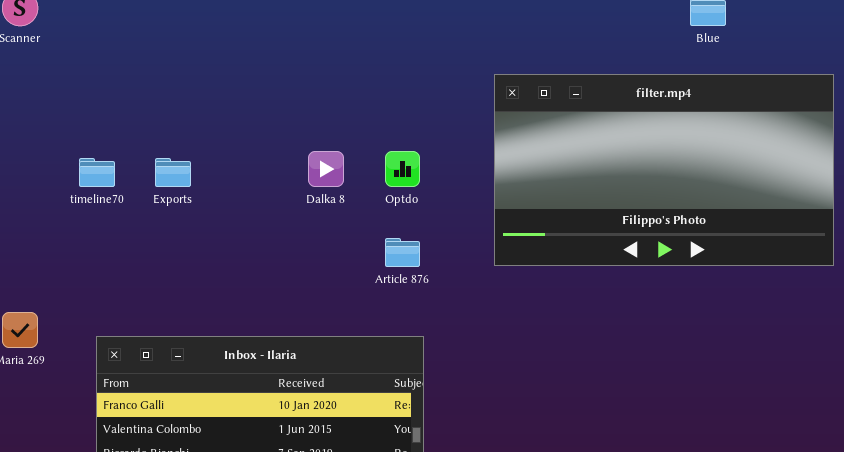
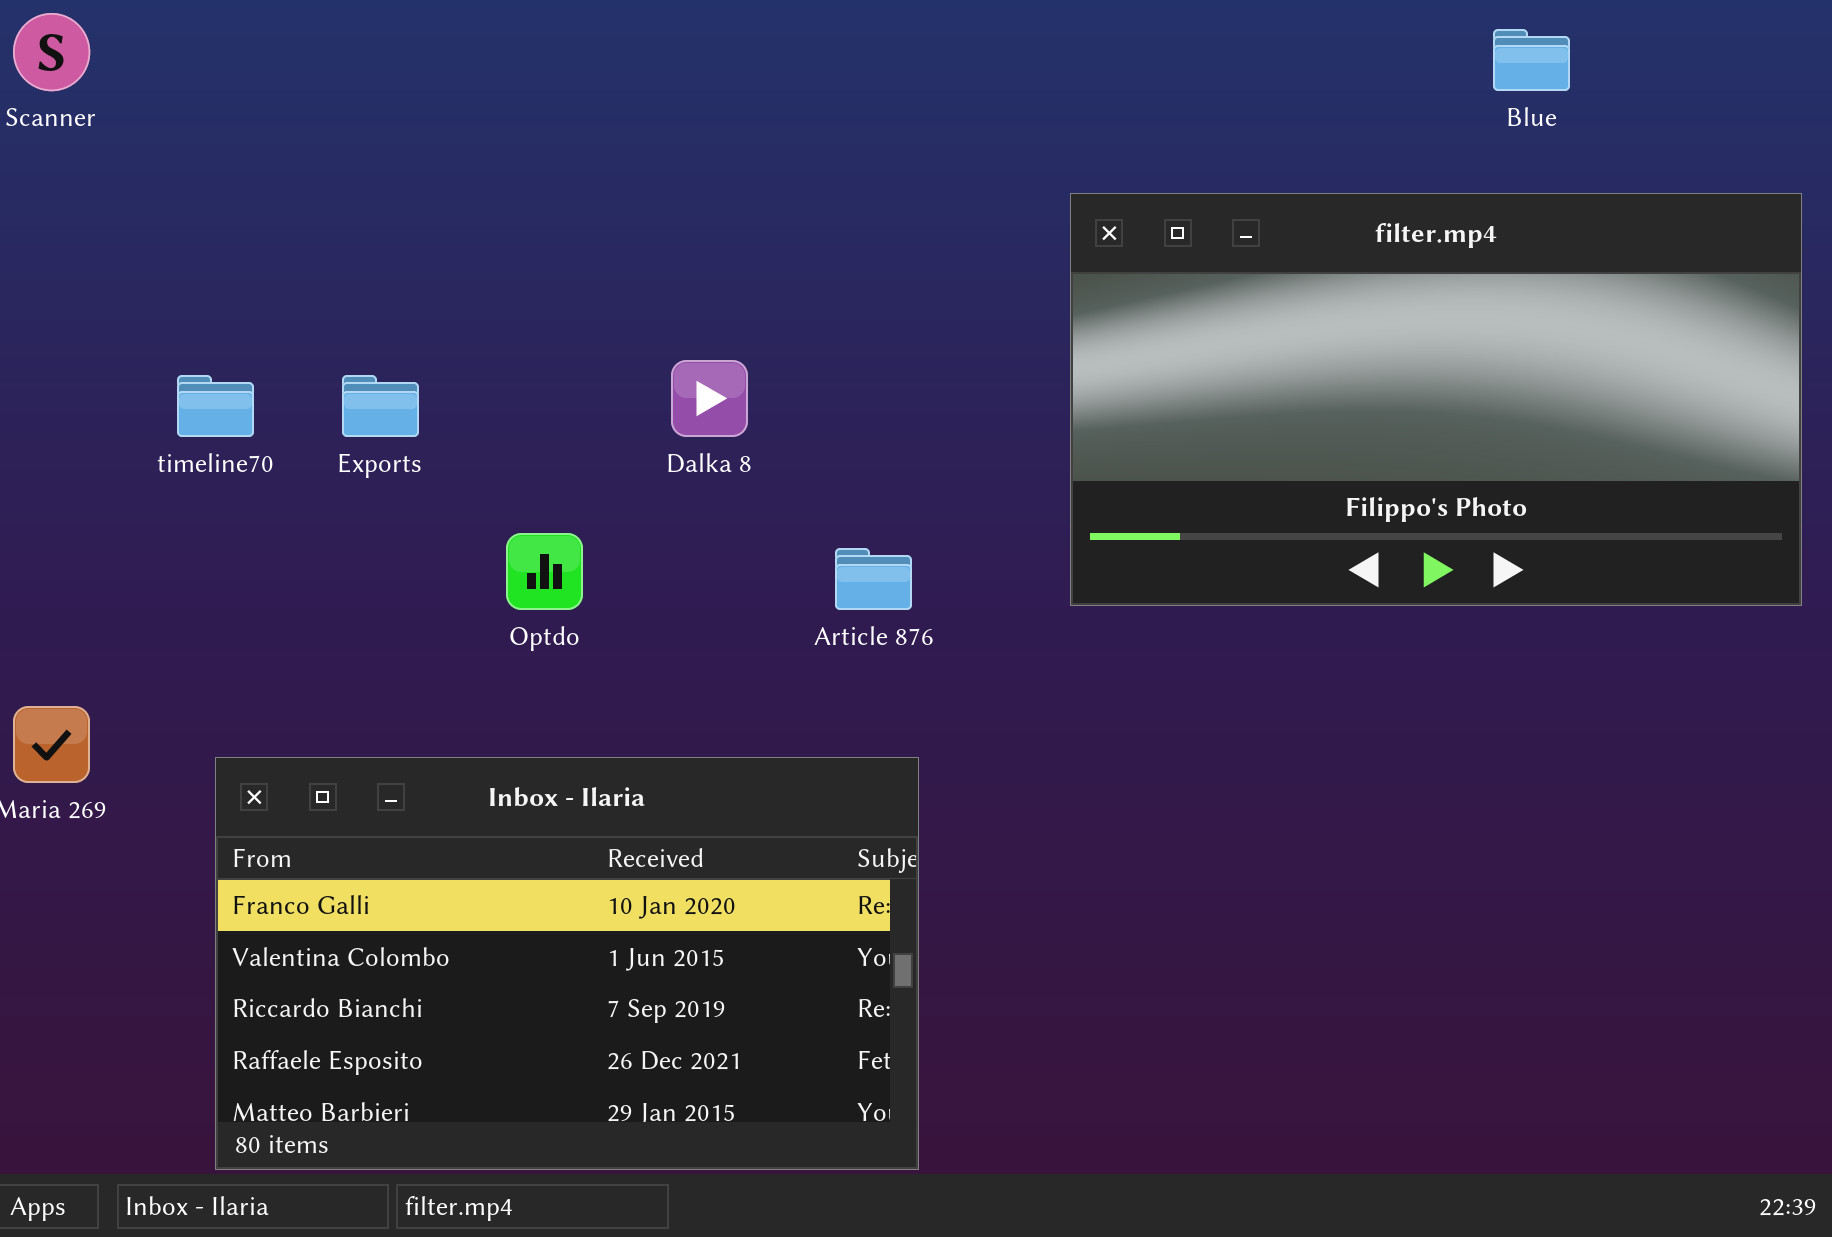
Optdo: [385,151,420,187] -> [506,533,583,610], moved

